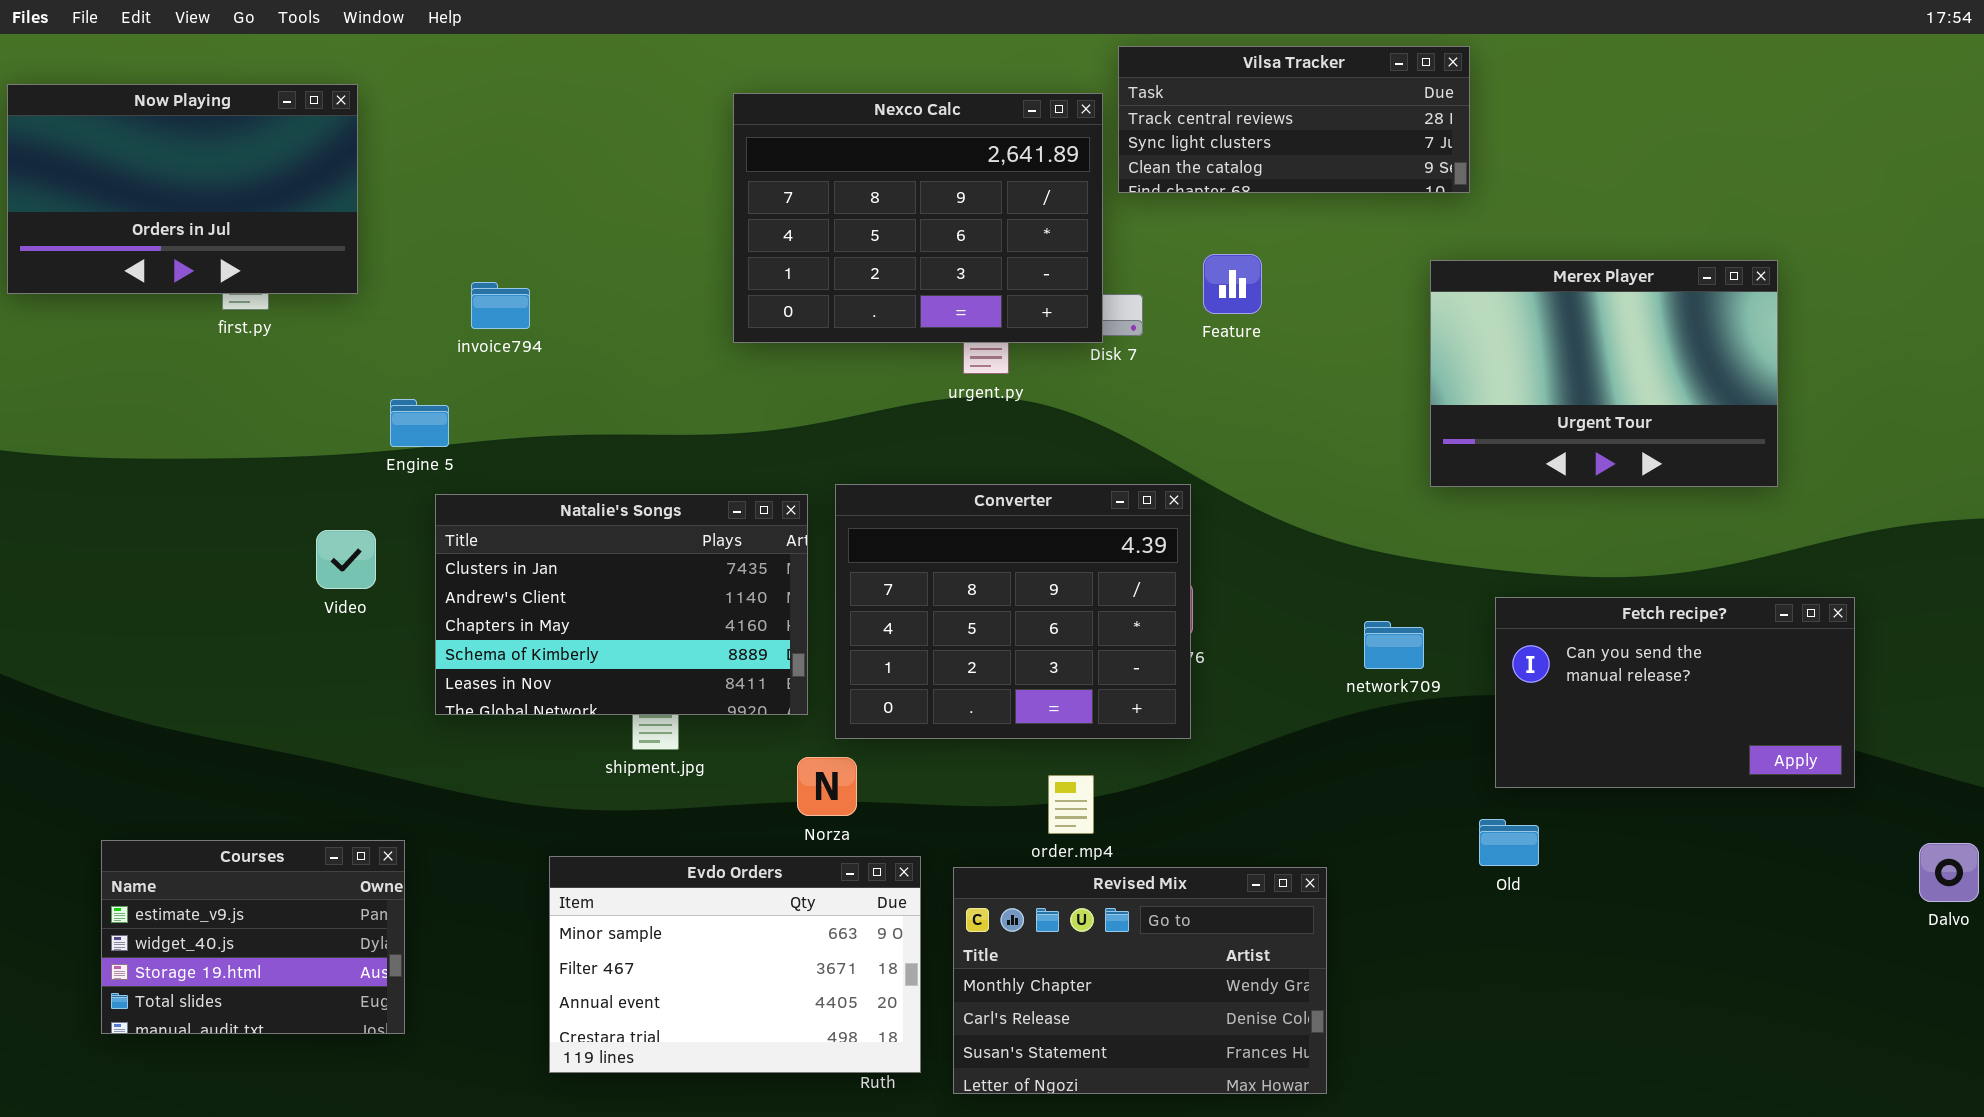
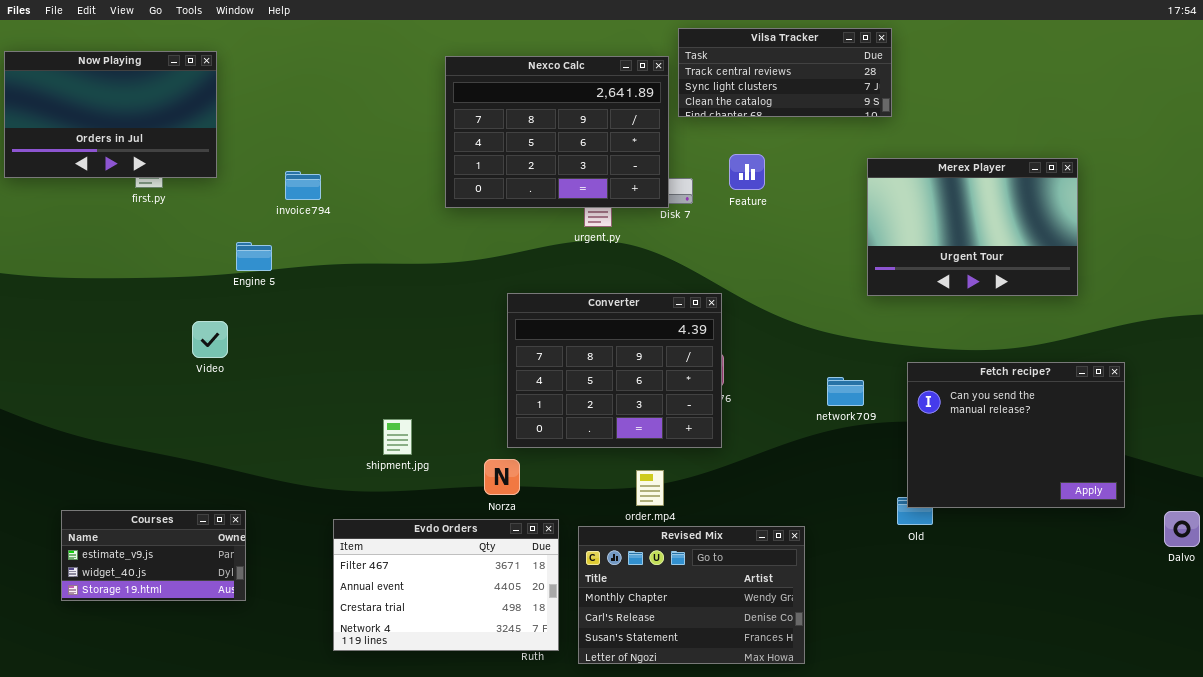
Natalie's Songs: [435,494,808,715] -> none, closed
Fetch recipe?: [1495,597,1855,788] -> [907,362,1125,508], resized
Courses: [101,840,405,1034] -> [61,510,246,601], resized
Evdo Orders: [549,856,921,1073] -> [333,519,559,651], scrolled down 1 row

